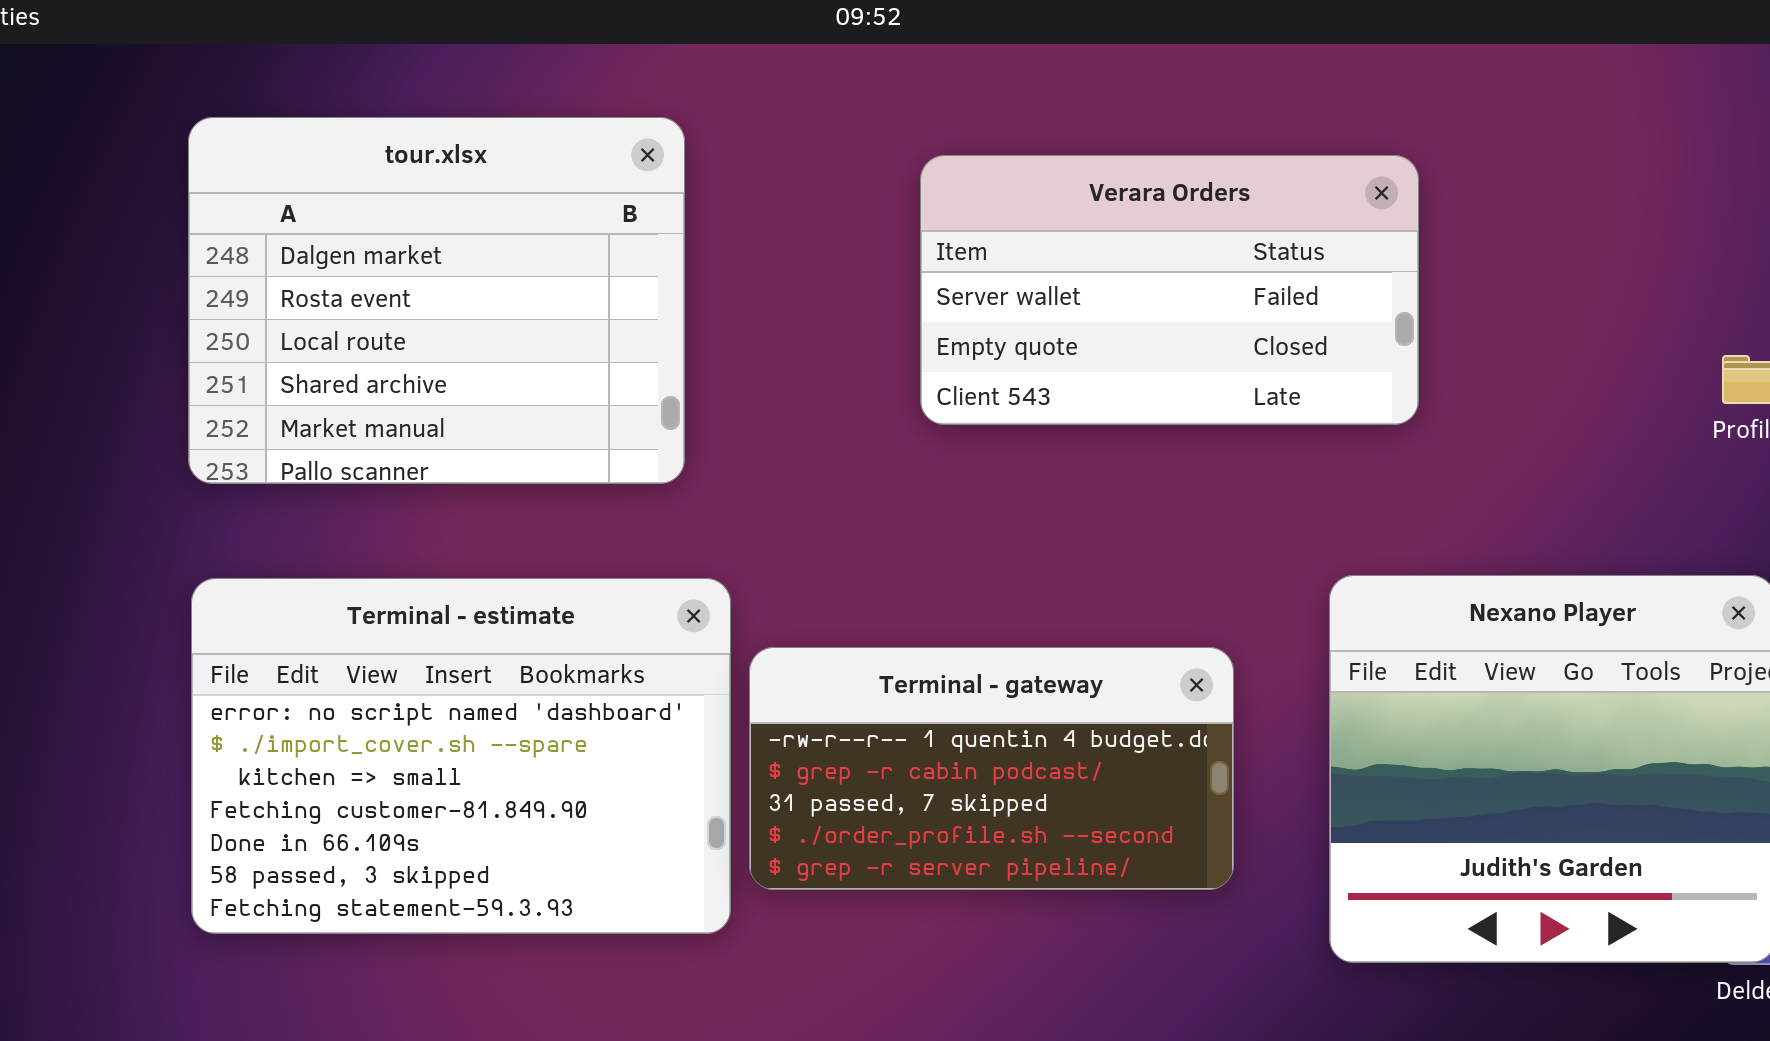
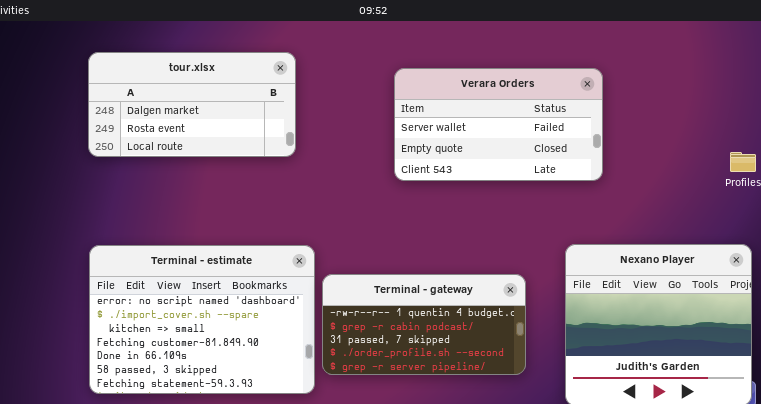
tour.xlsx: [188,117,685,484] -> [88,52,296,157], resized

